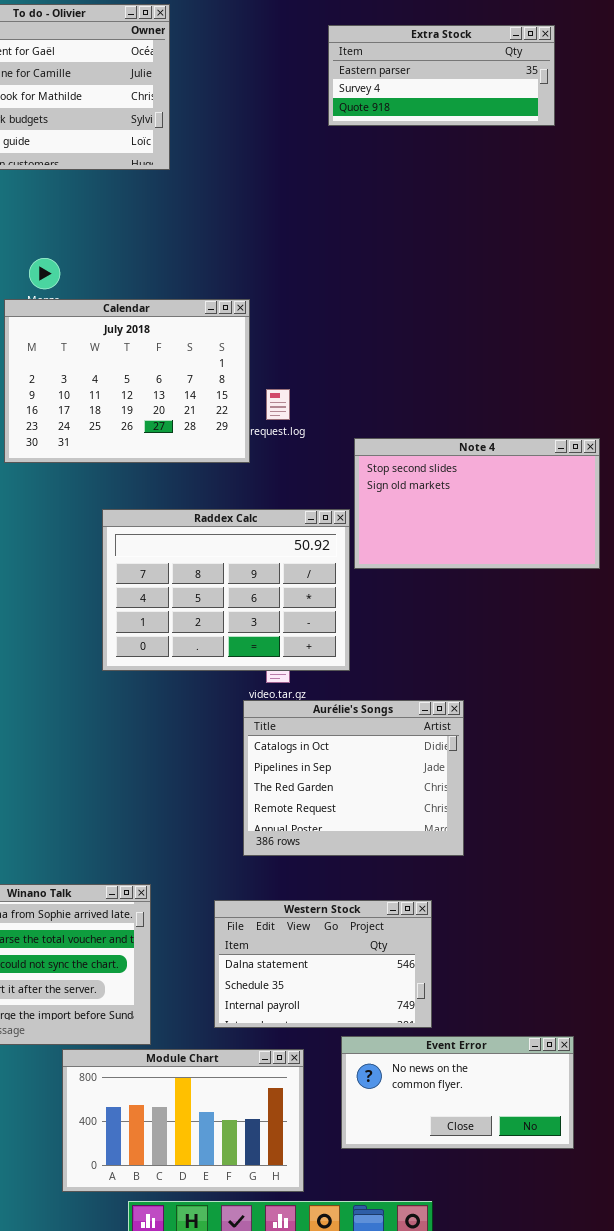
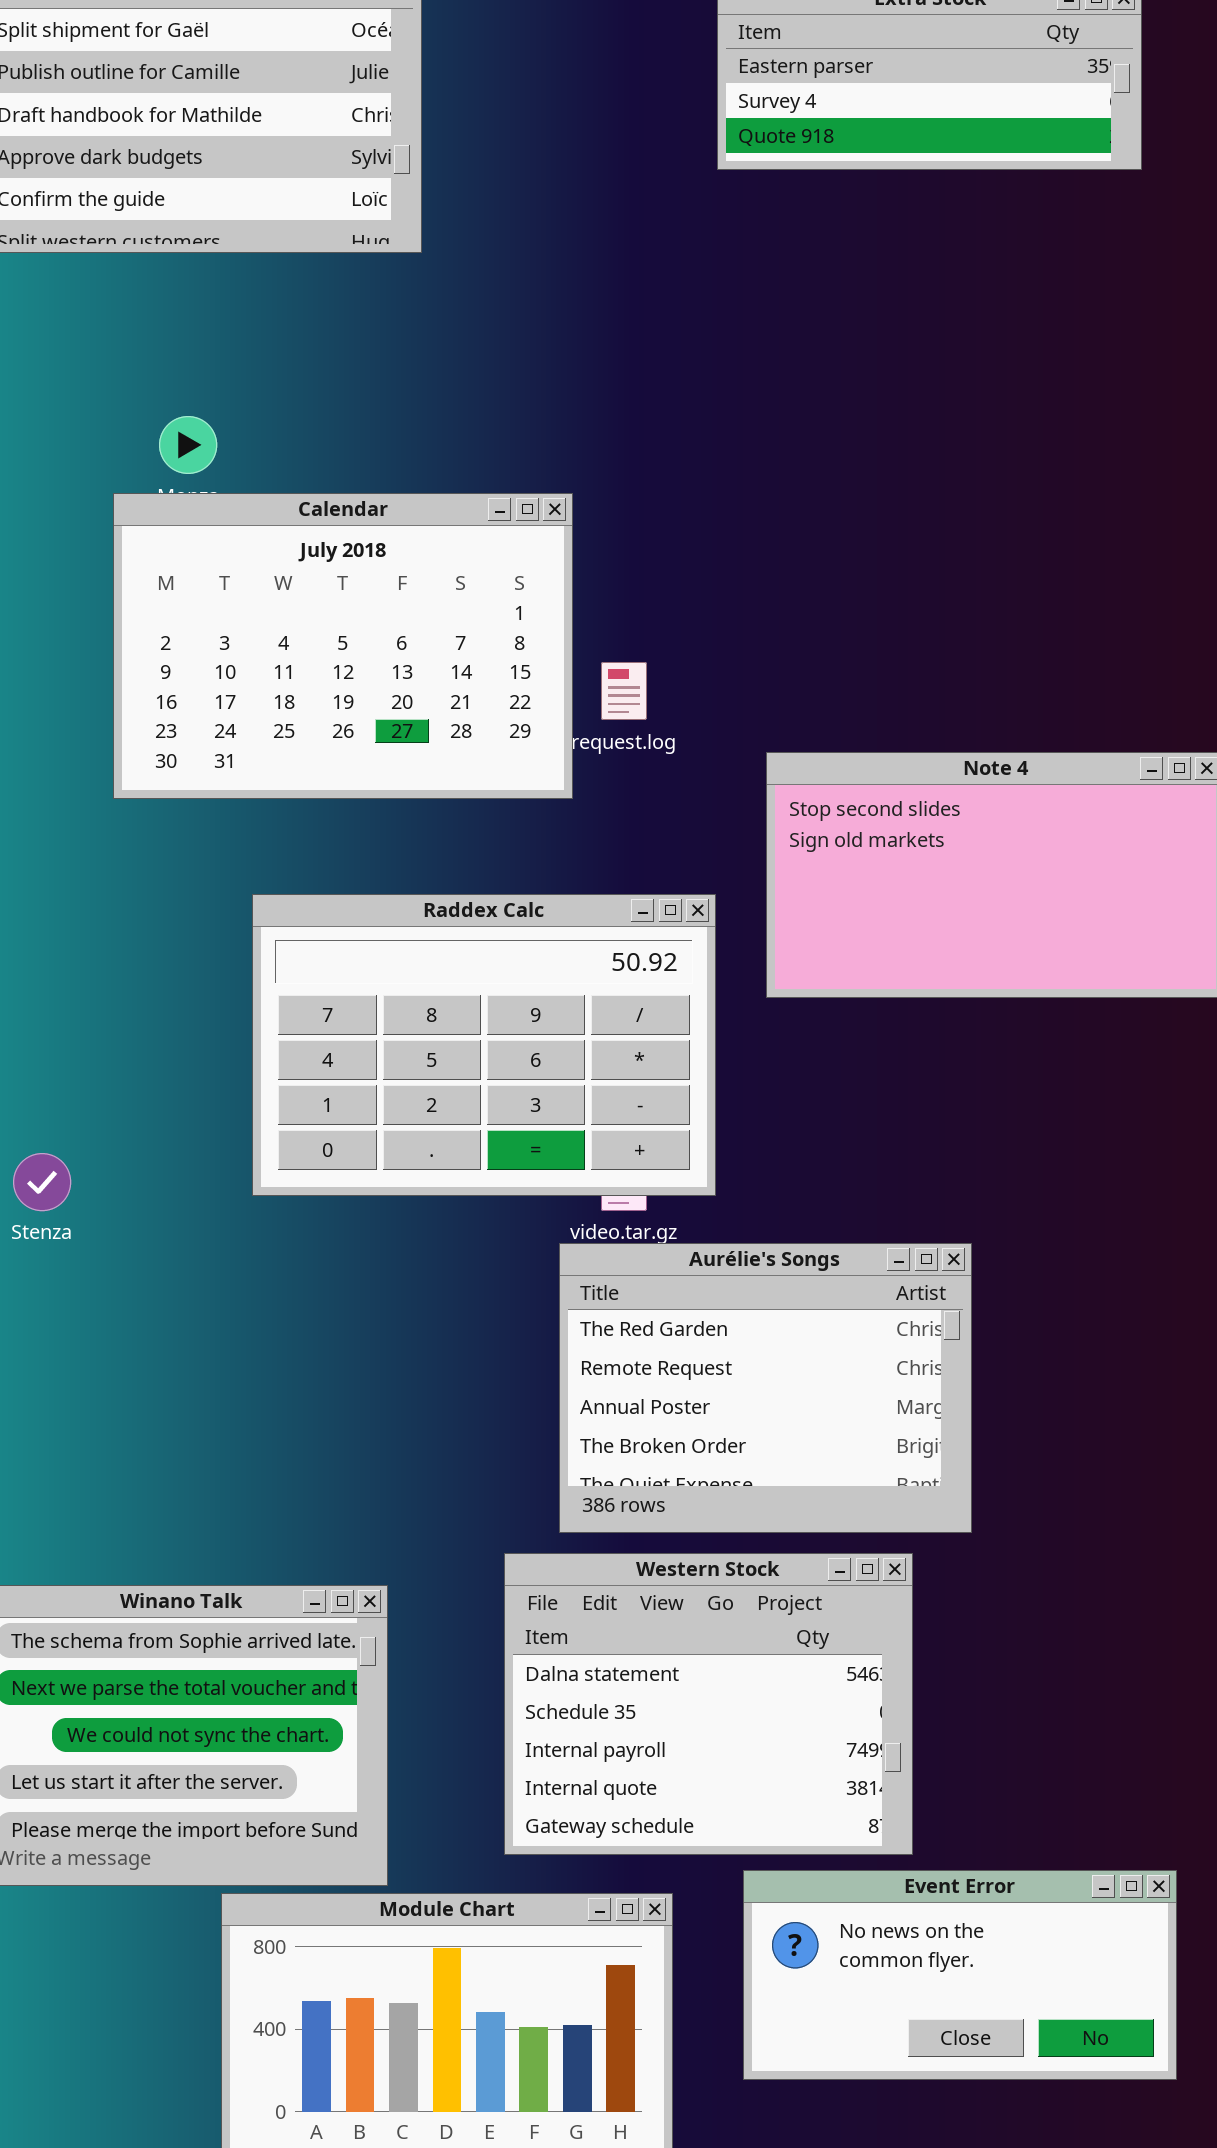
Raddex Calc: [102,509,350,671] -> [252,894,716,1196], moved
Aurélie's Songs: [243,700,464,856] -> [559,1243,972,1533], scrolled down 2 rows
Western Stock: [214,900,432,1028] -> [504,1553,913,1855], resized

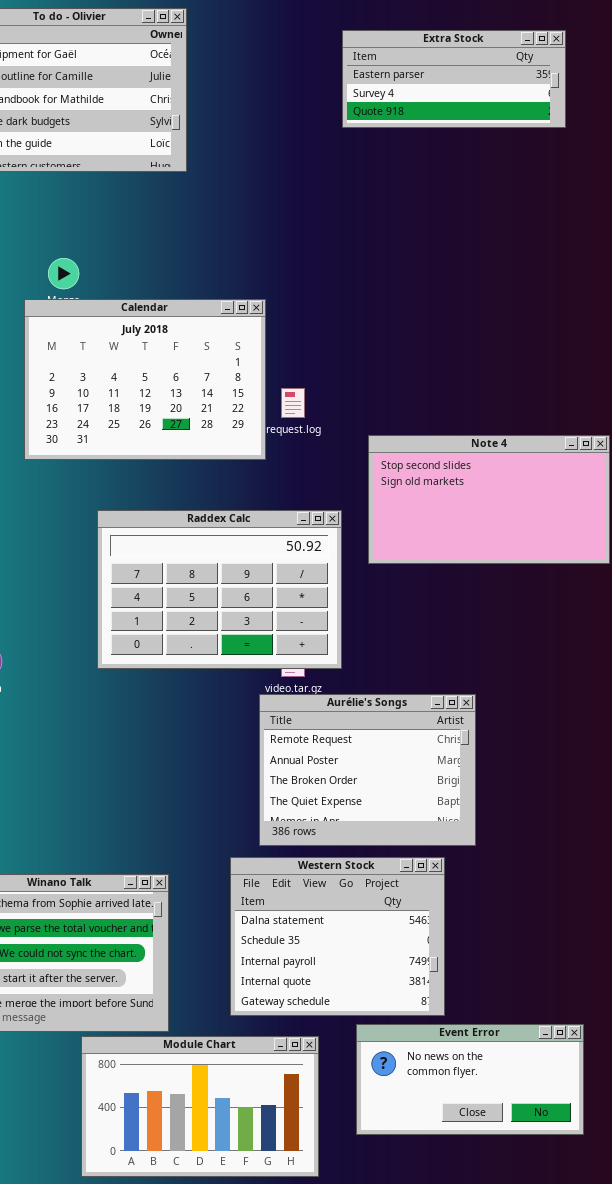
Aurélie's Songs: [559,1243,972,1533] -> [259,694,476,846], scrolled down 1 row

